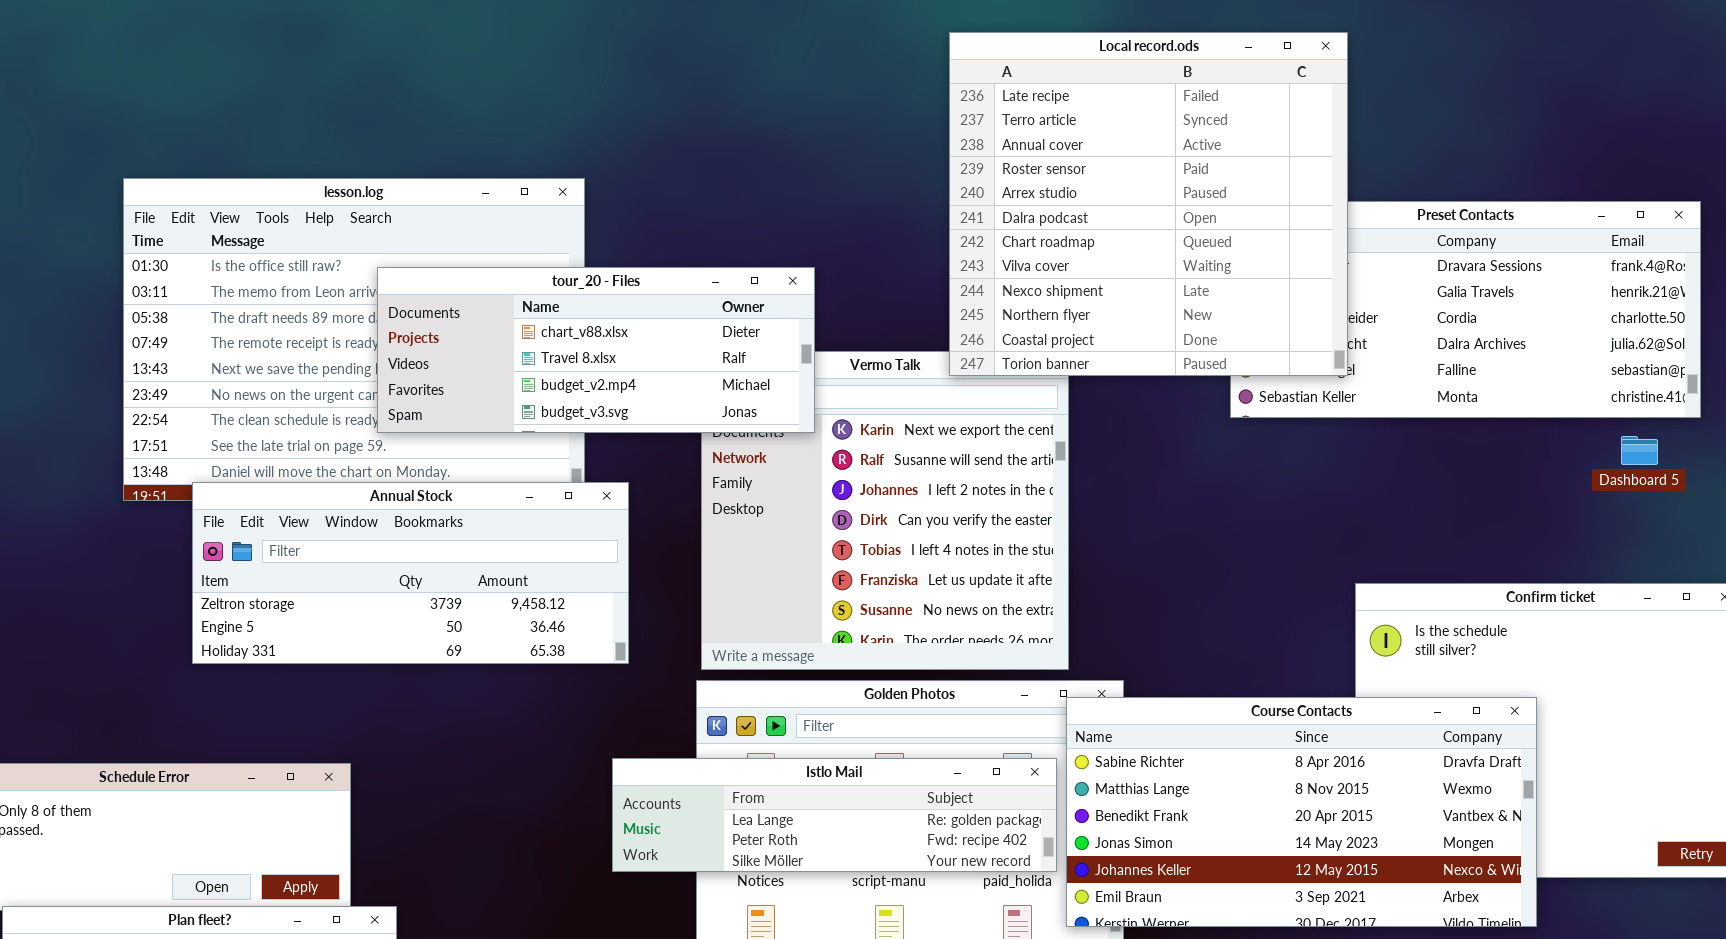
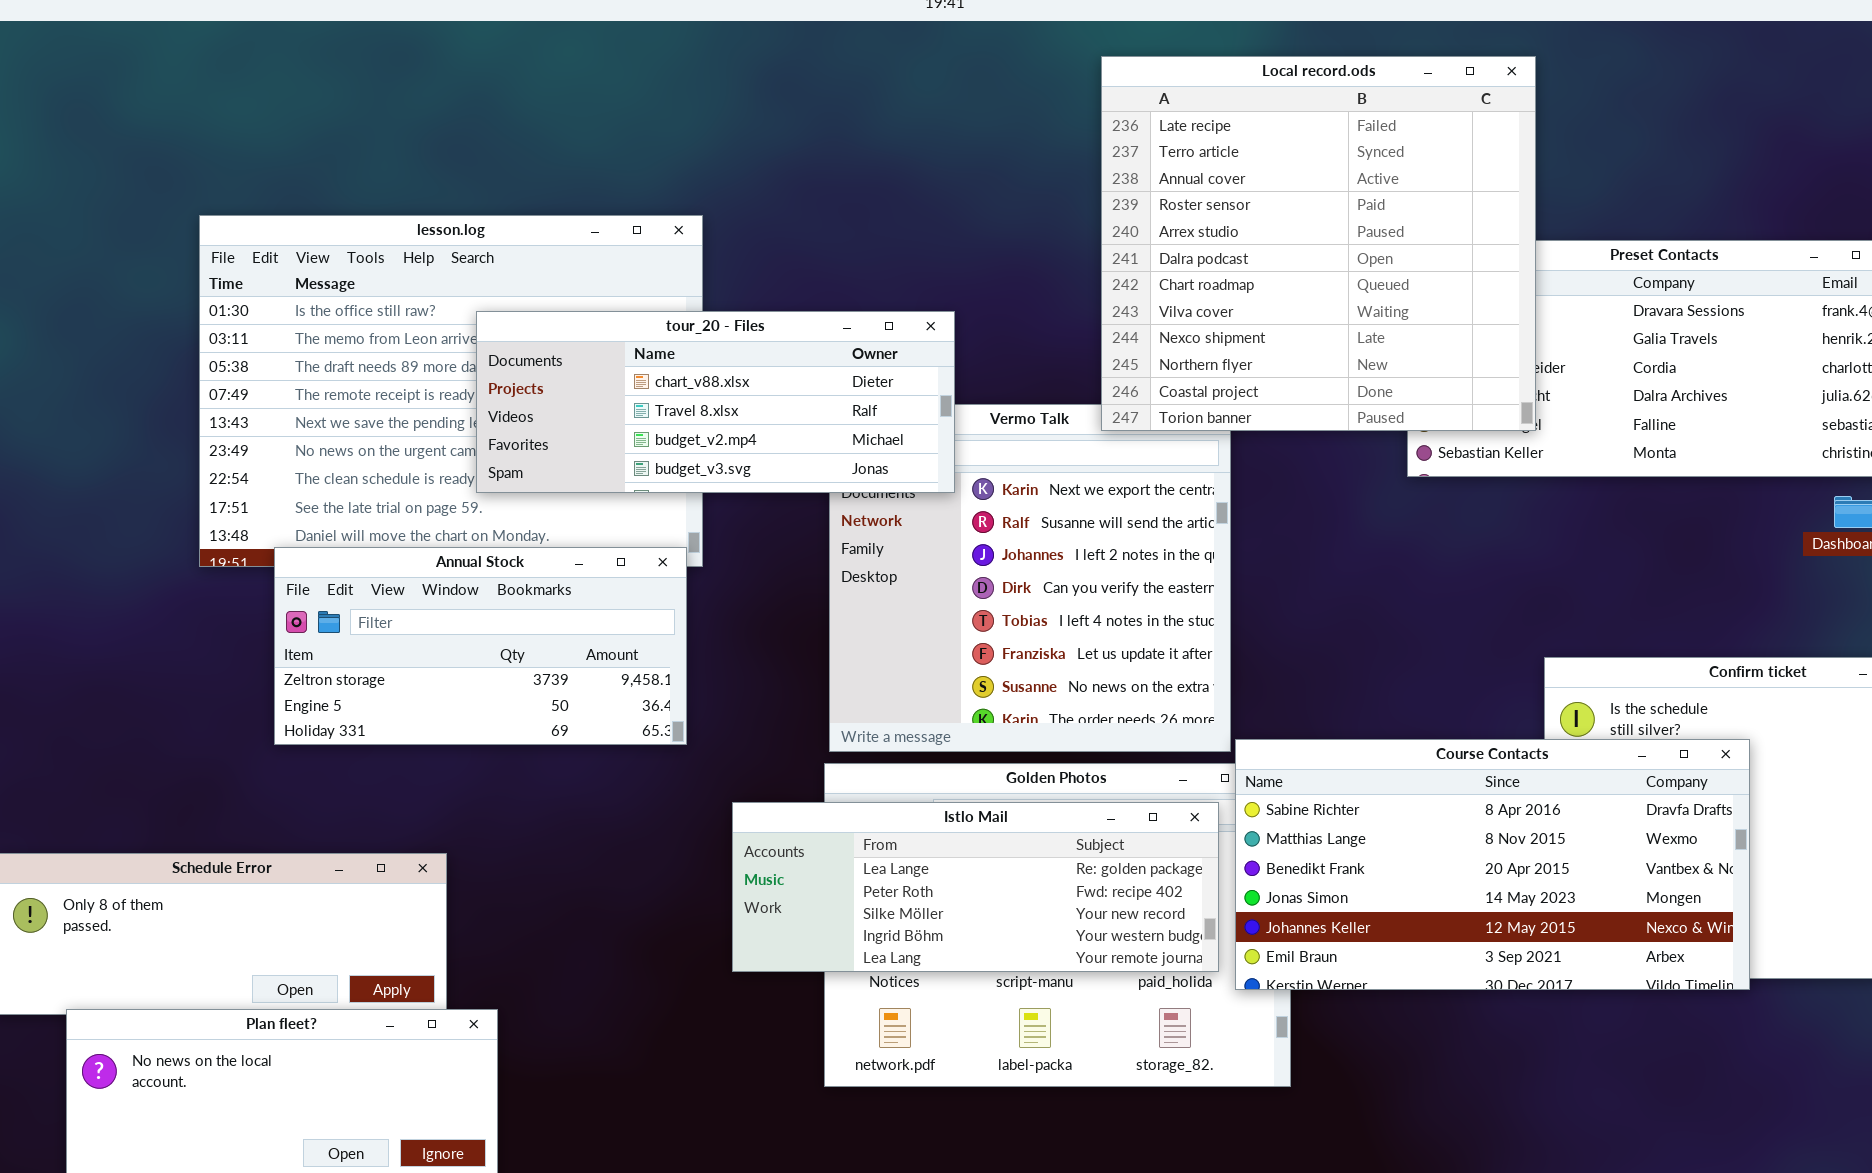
Annual Stock: [192,482,629,664] -> [274,547,687,745], resized
Course Contacts: [1066,697,1537,927] -> [1235,739,1750,990], moved
Istlo Mail: [612,758,1057,872] -> [732,802,1219,972], resized

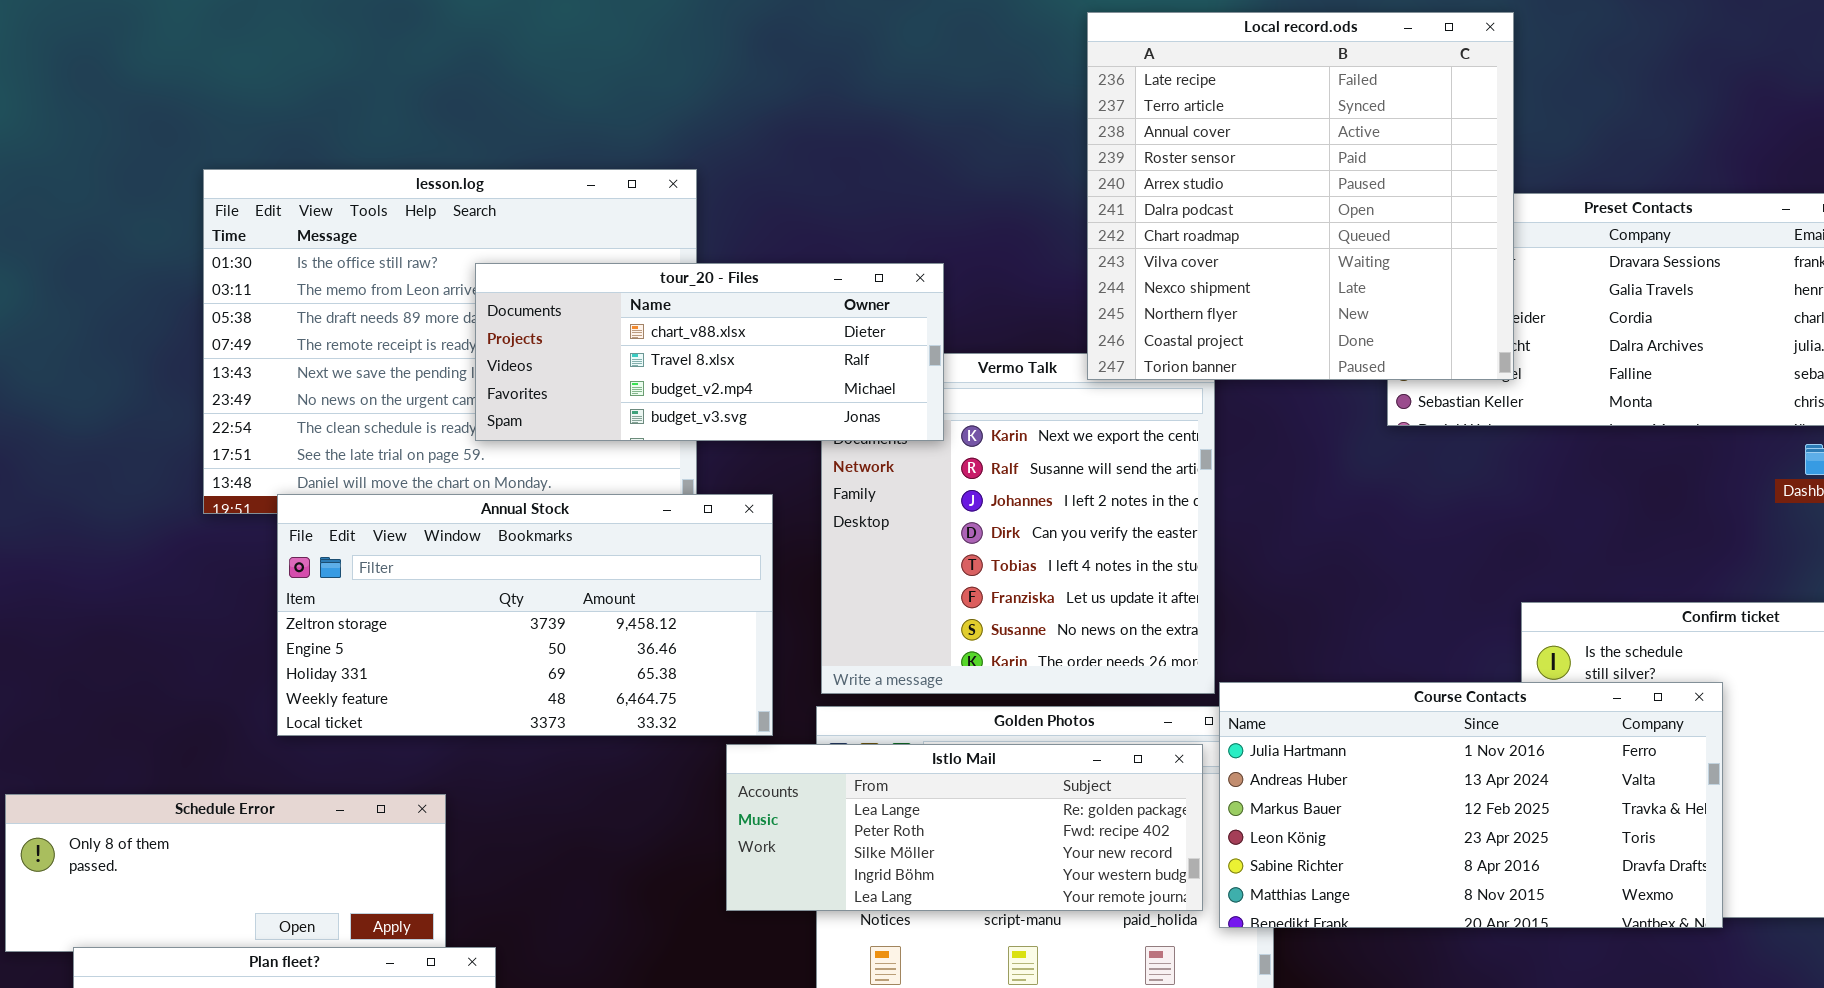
Annual Stock: [274,547,687,745] -> [277,494,773,736], resized
Course Contacts: [1235,739,1750,990] -> [1219,682,1723,928], scrolled up 4 rows

